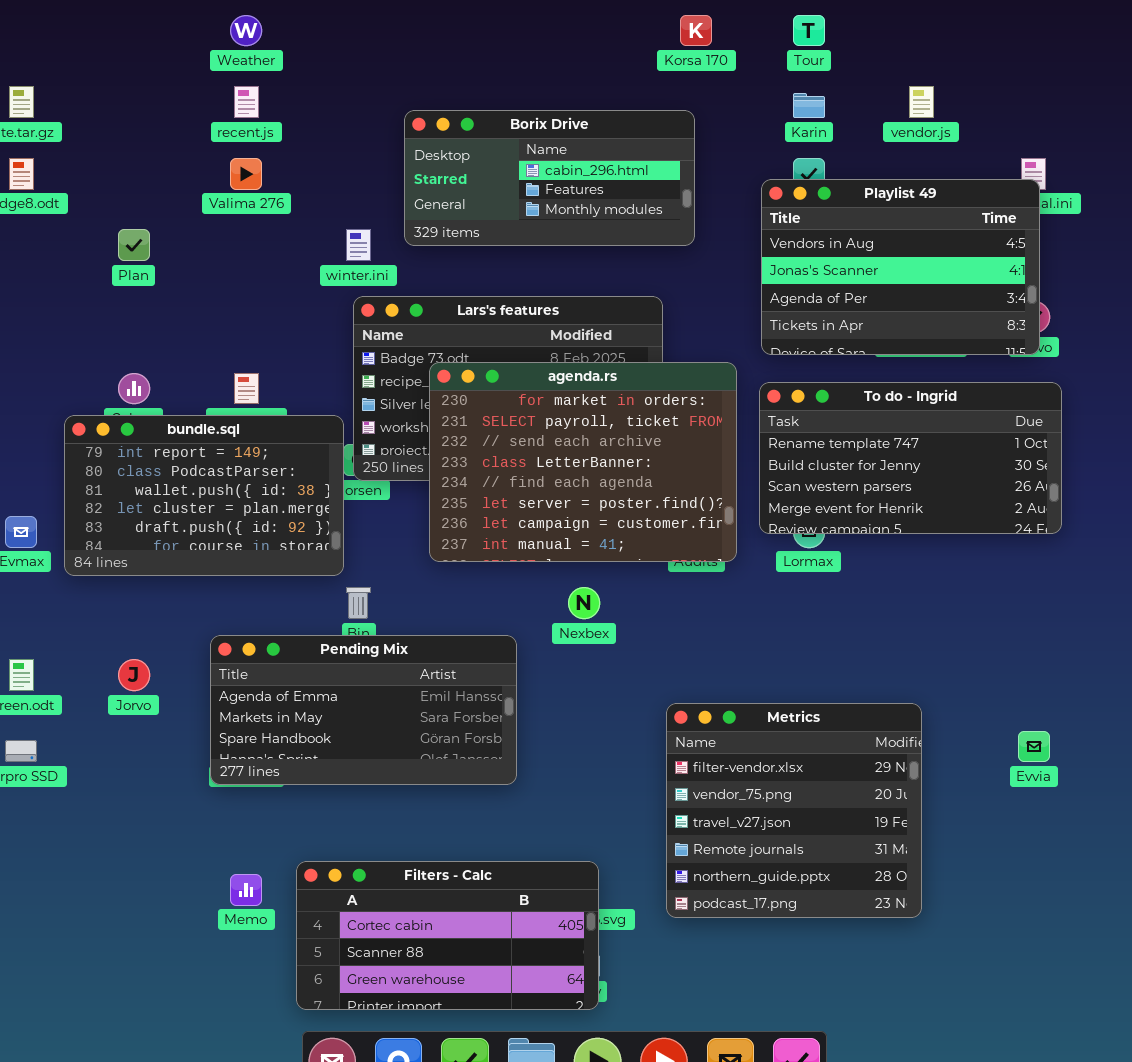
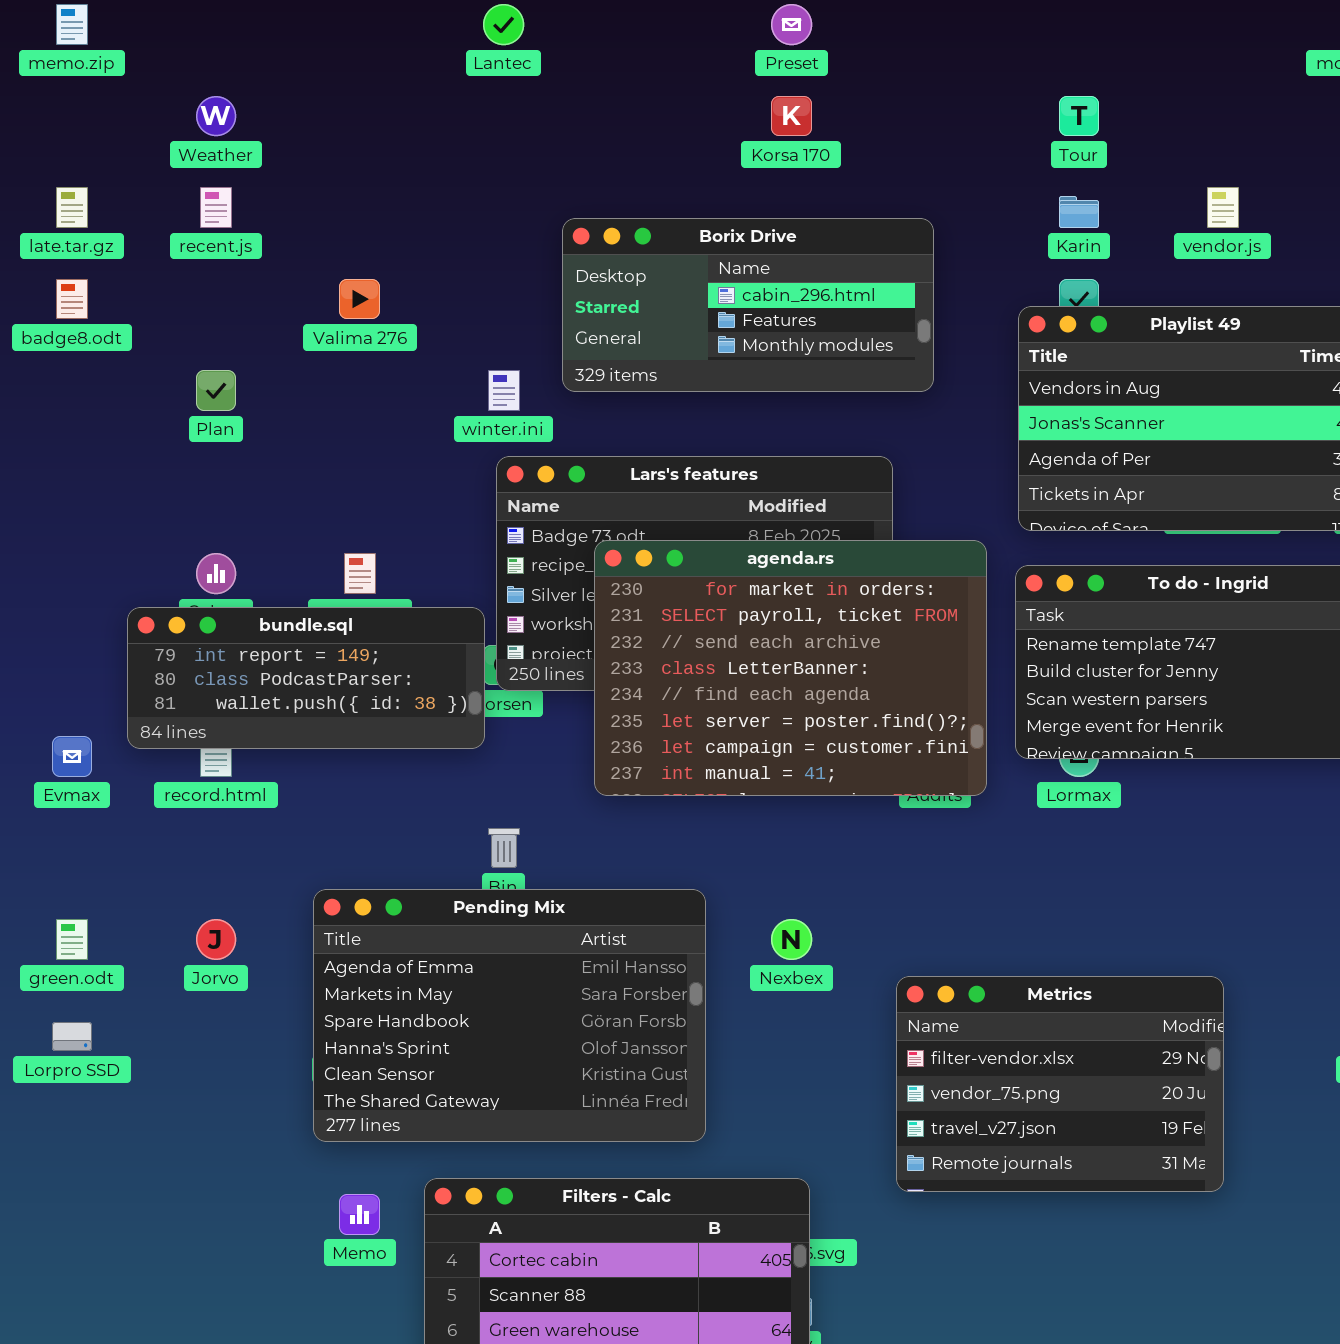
Weather: [230,15,262,46] -> [196,96,236,136], moved
Korsa 170: [680,15,712,46] -> [771,96,812,136], moved
recent.js: [234,86,259,118] -> [200,187,232,228], moved
bundle.sql: [64,415,344,576] -> [127,607,485,749], resized
Nexbex: [568,587,600,619] -> [771,919,812,960], moved
Pending Mix: [210,635,517,785] -> [313,889,706,1142], resized
Metrics: [666,703,922,918] -> [896,976,1224,1192], resized

